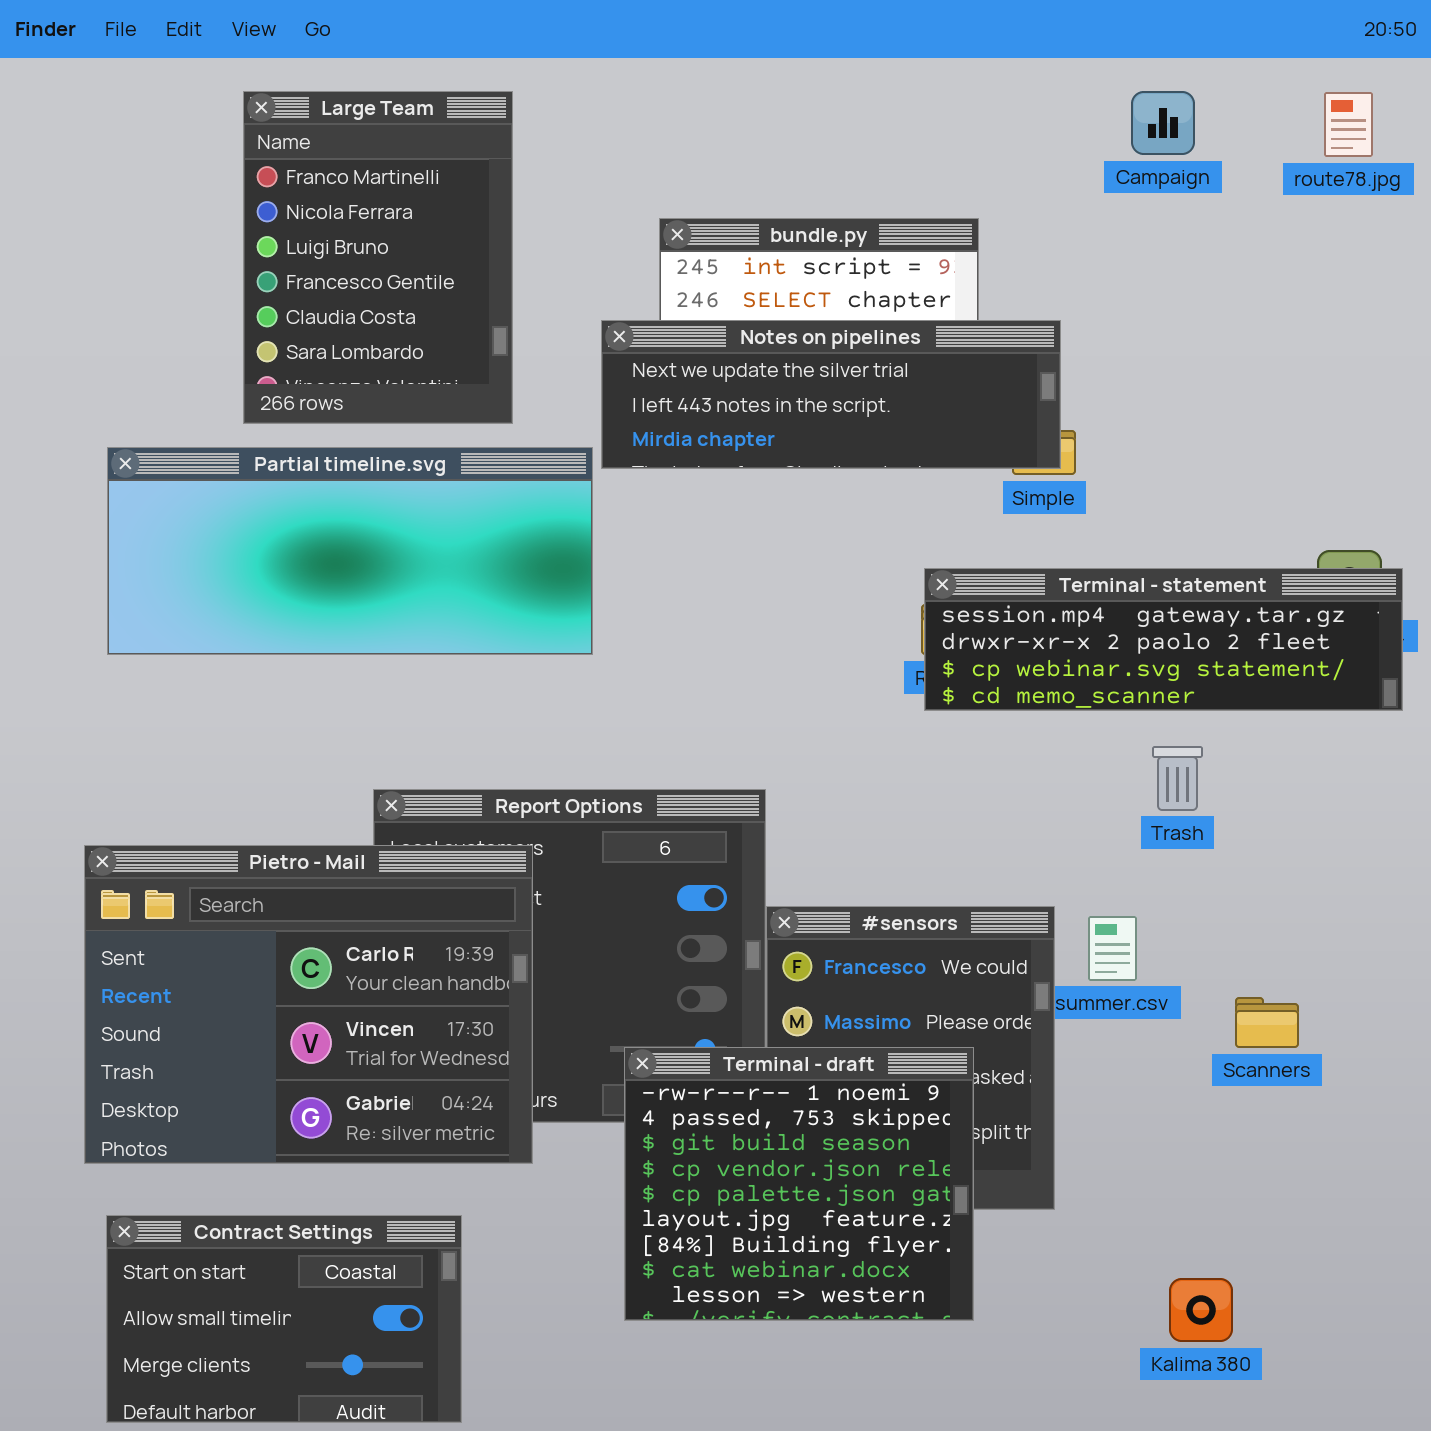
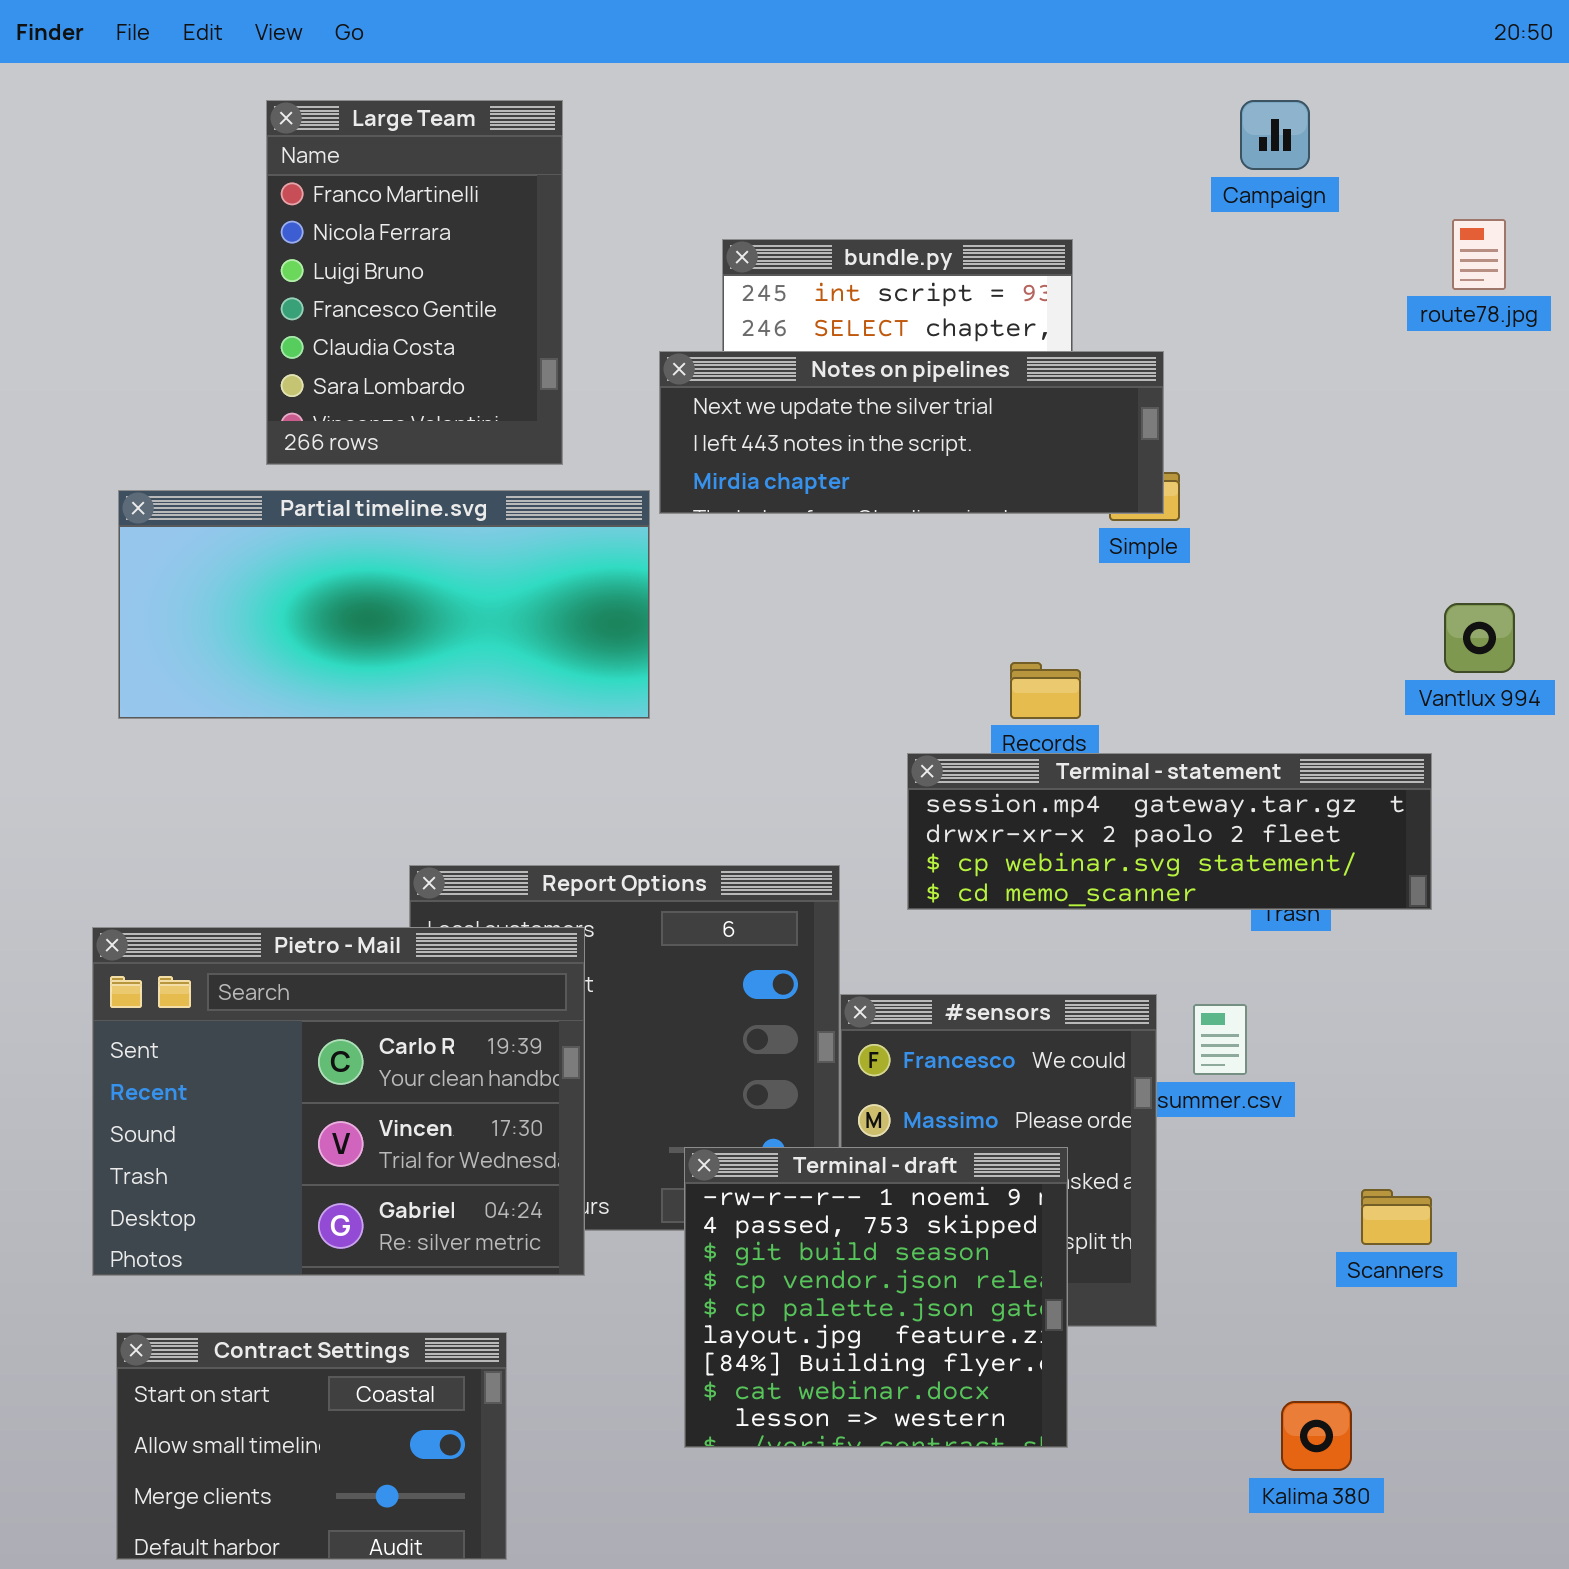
route78.jpg: [1324,92,1373,157] -> [1452,219,1506,290], moved
Terminal - statement: [924,568,1403,711] -> [907,753,1432,910], moved
Scanners: [1235,997,1299,1048] -> [1361,1189,1432,1245], moved

